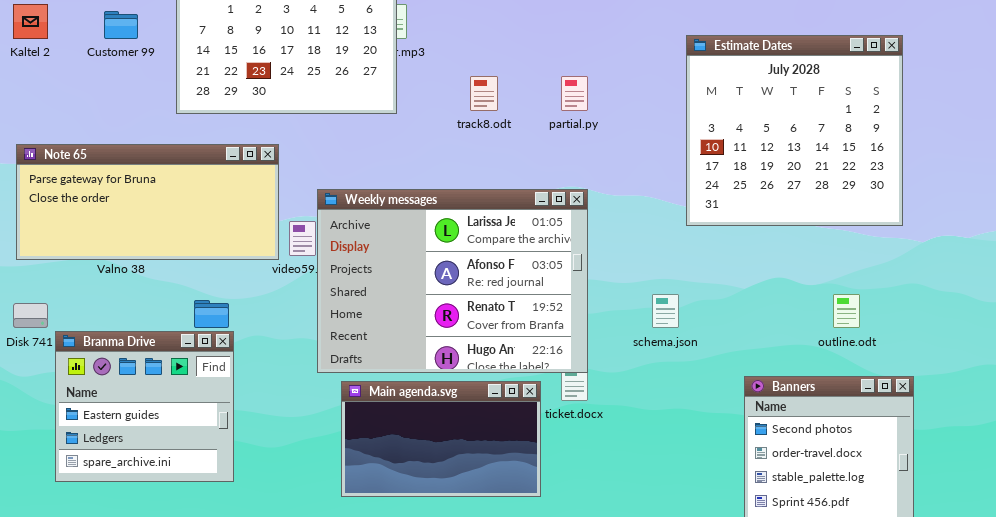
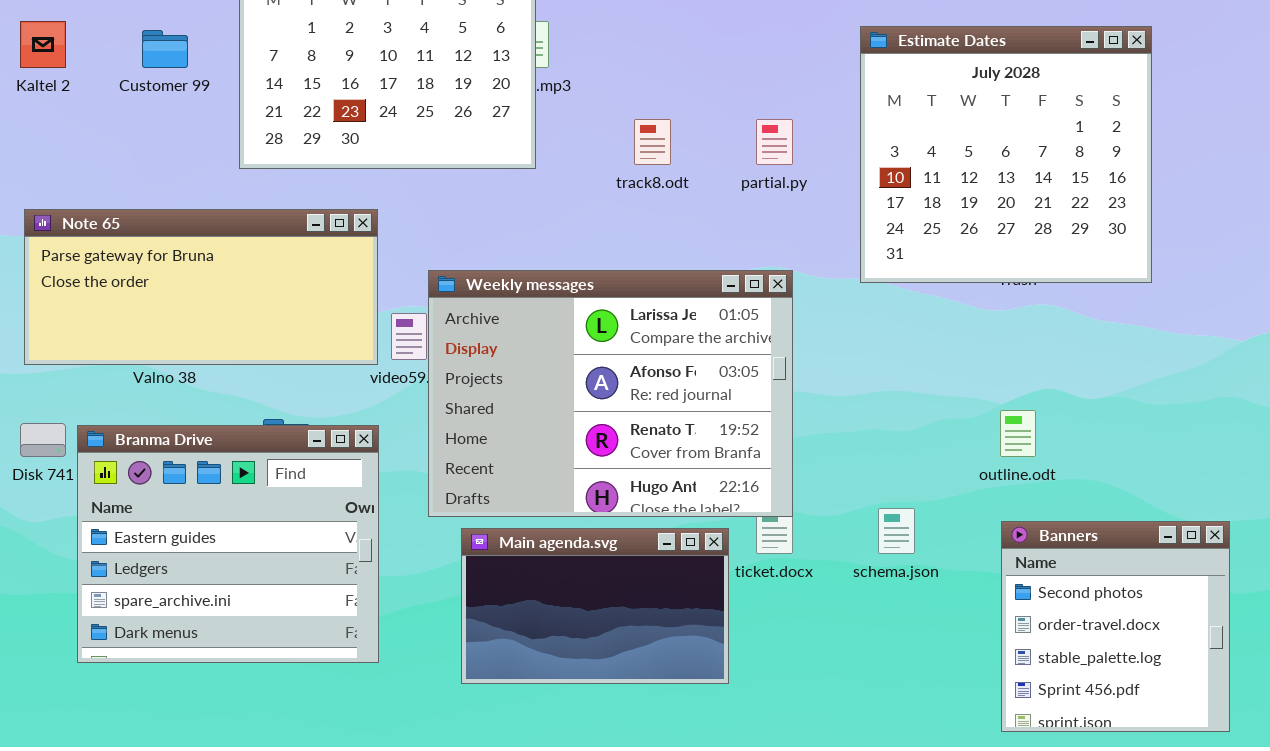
Estimate Dates: [686,35,903,226] -> [860,26,1152,283], moved
schema.json: [652,294,679,328] -> [878,508,915,554], moved
outline.odt: [833,294,860,328] -> [1000,410,1036,457], moved
Branma Drive: [55,331,234,482] -> [77,425,379,663], resized

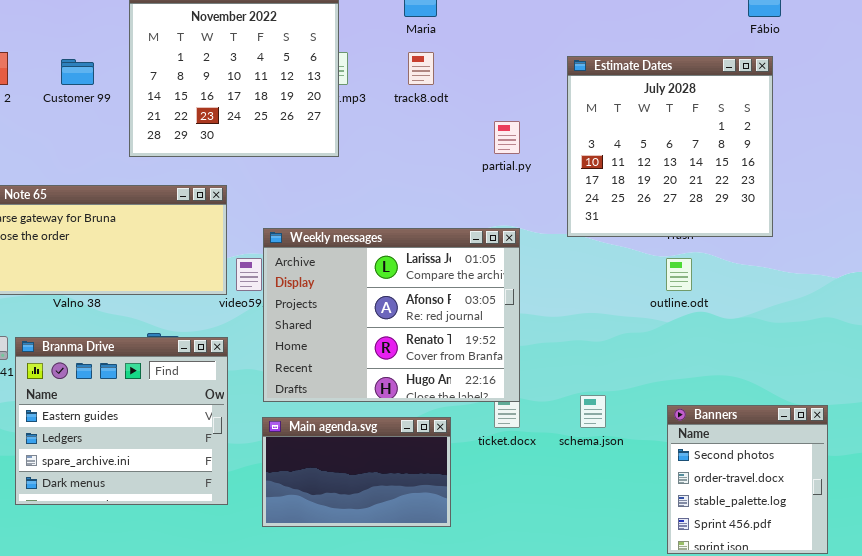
track8.odt: [634,119,671,165] -> [408,52,434,85], moved
outline.odt: [1000,410,1036,457] -> [666,258,692,291], moved
Main agenda.svg: [461,528,729,684] -> [262,417,451,527], moved

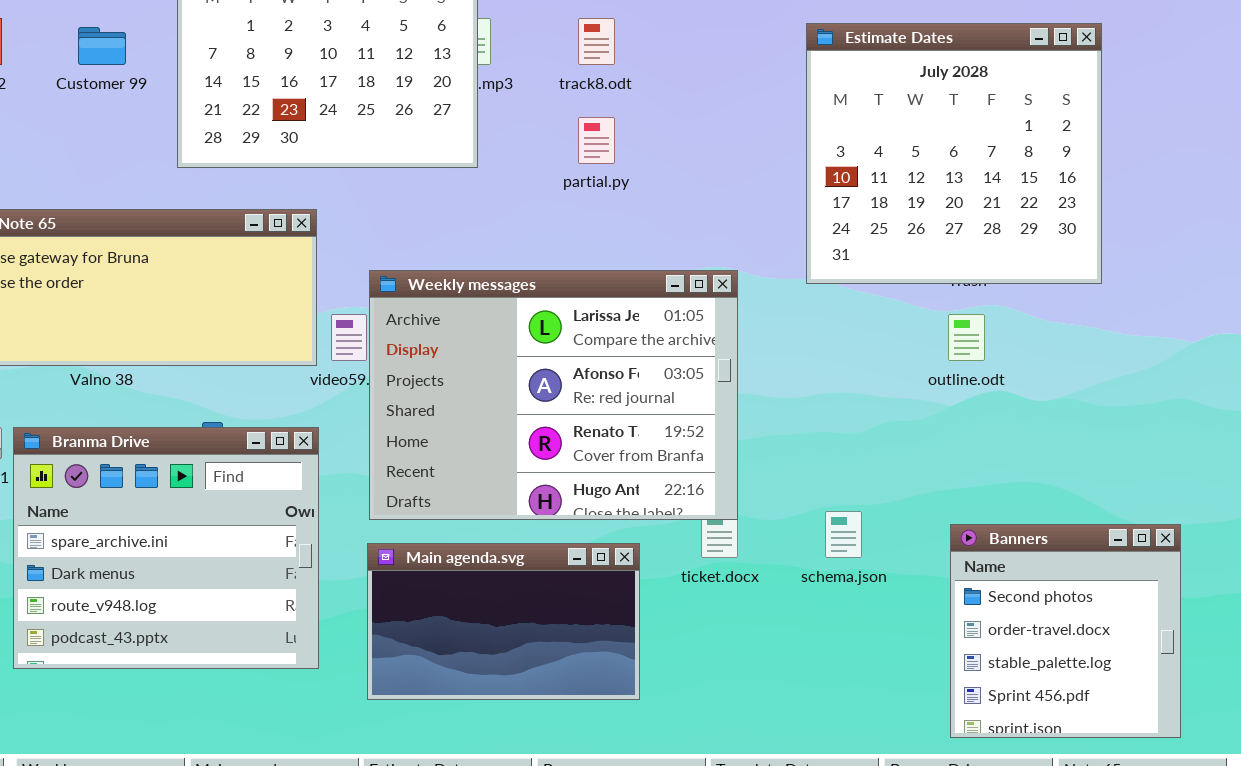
partial.py: [494,121,520,154] -> [578,117,615,164], moved
Branma Drive: [15,337,228,505] -> [13,427,319,669], scrolled down 2 rows

